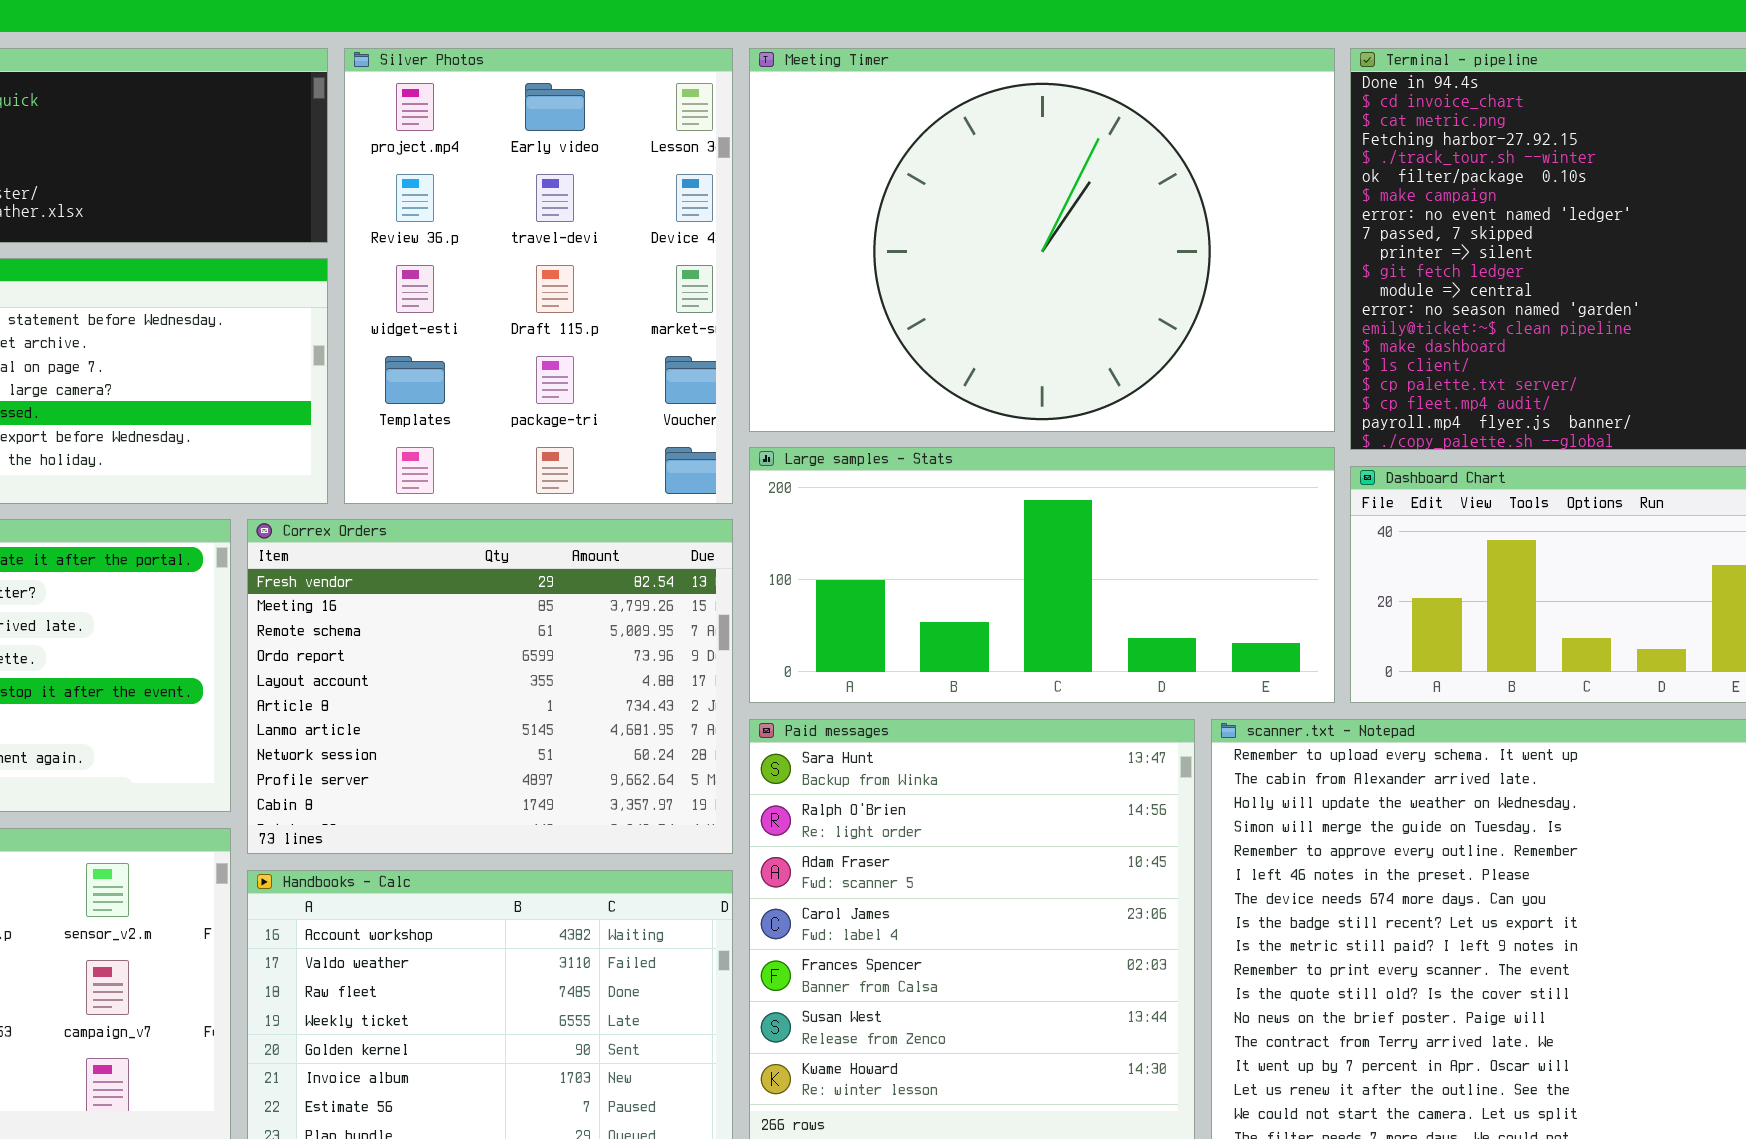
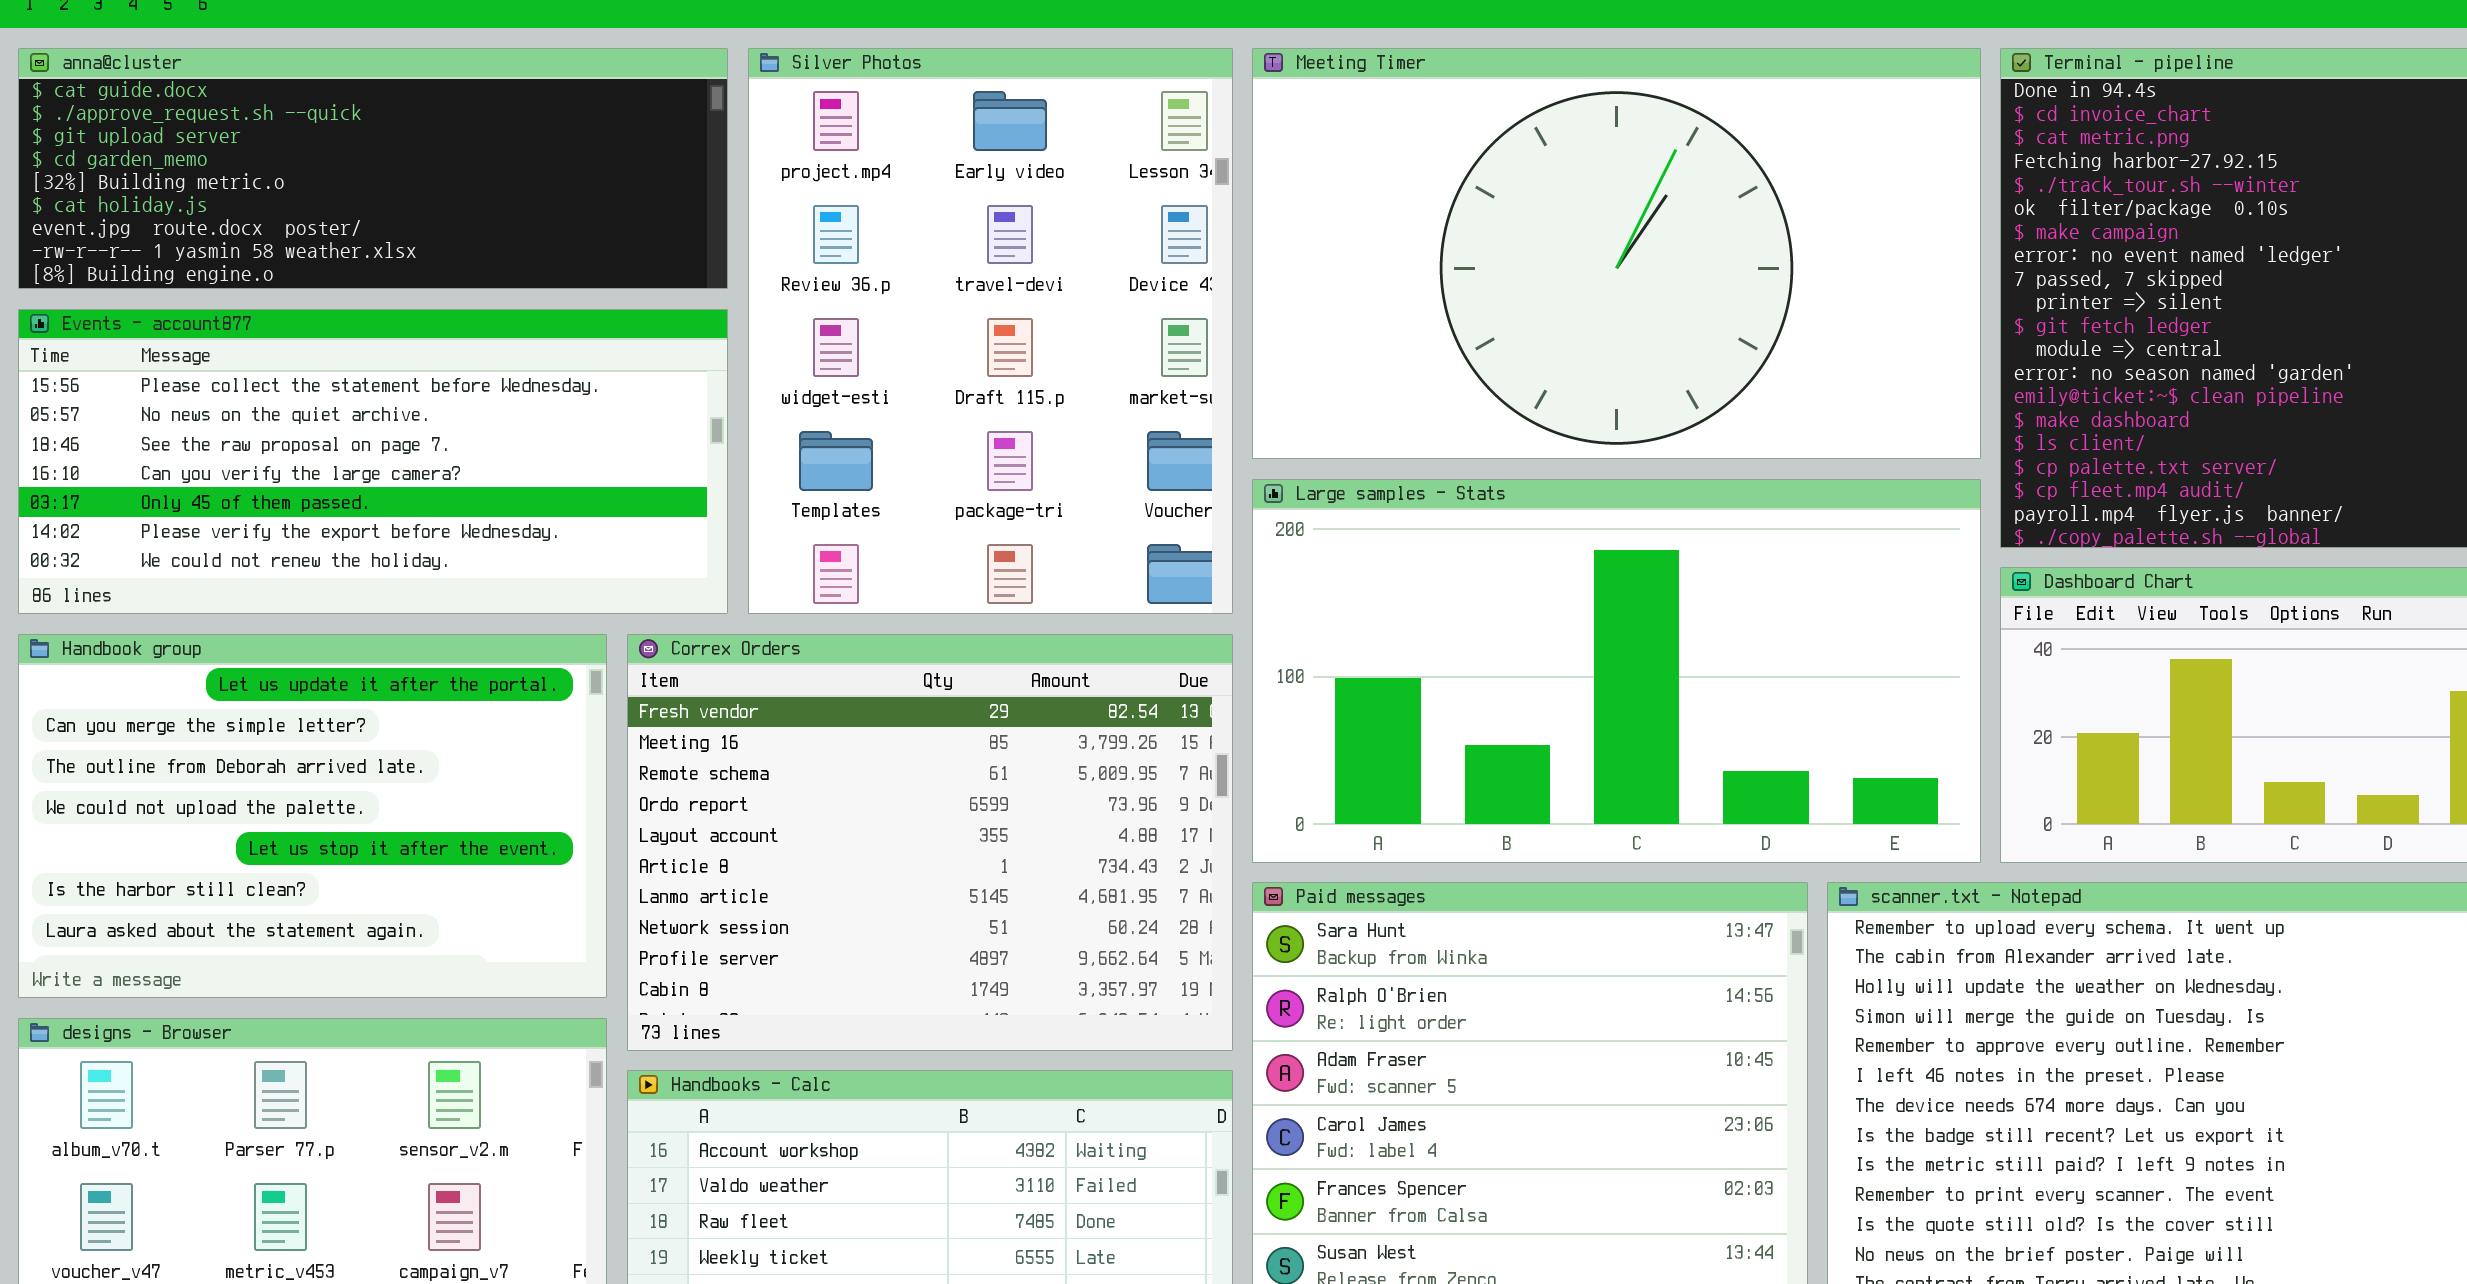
Meeting Timer: [749,48,1335,432] -> [1252,48,1981,459], resized
Large samples - Stats: [749,447,1335,703] -> [1252,479,1981,863], resized

